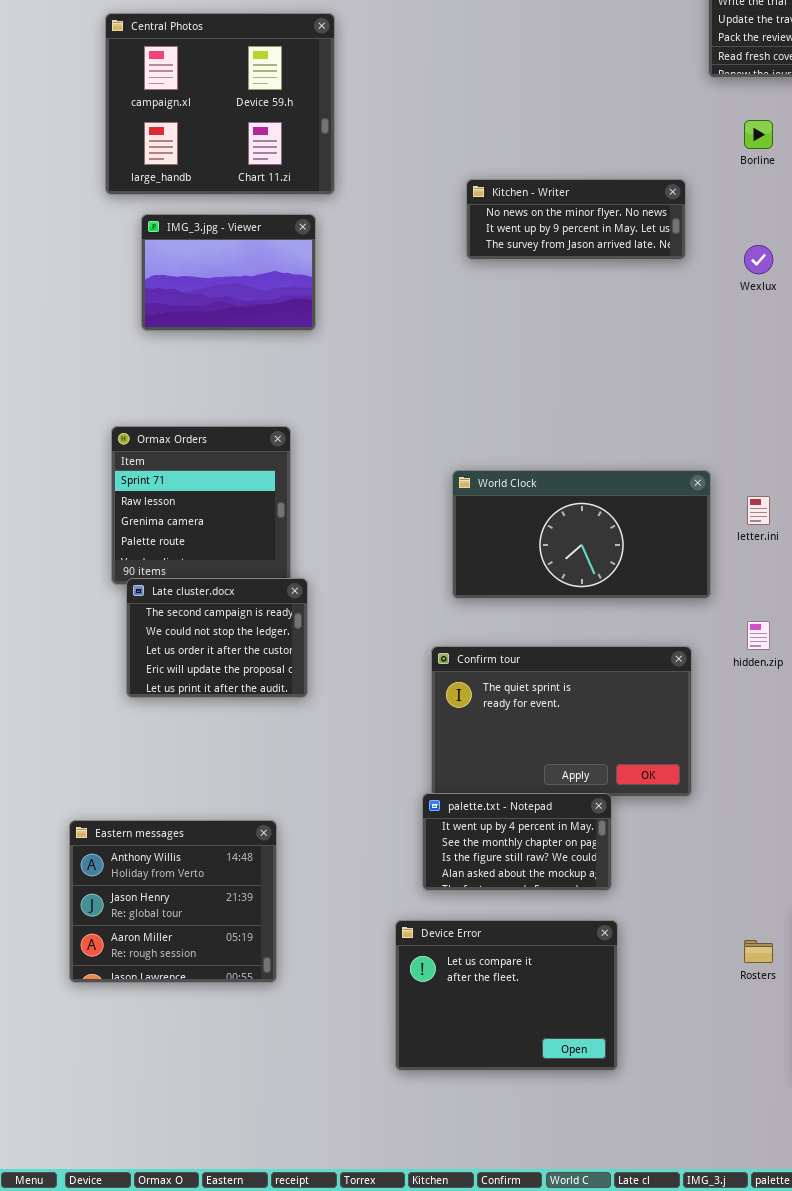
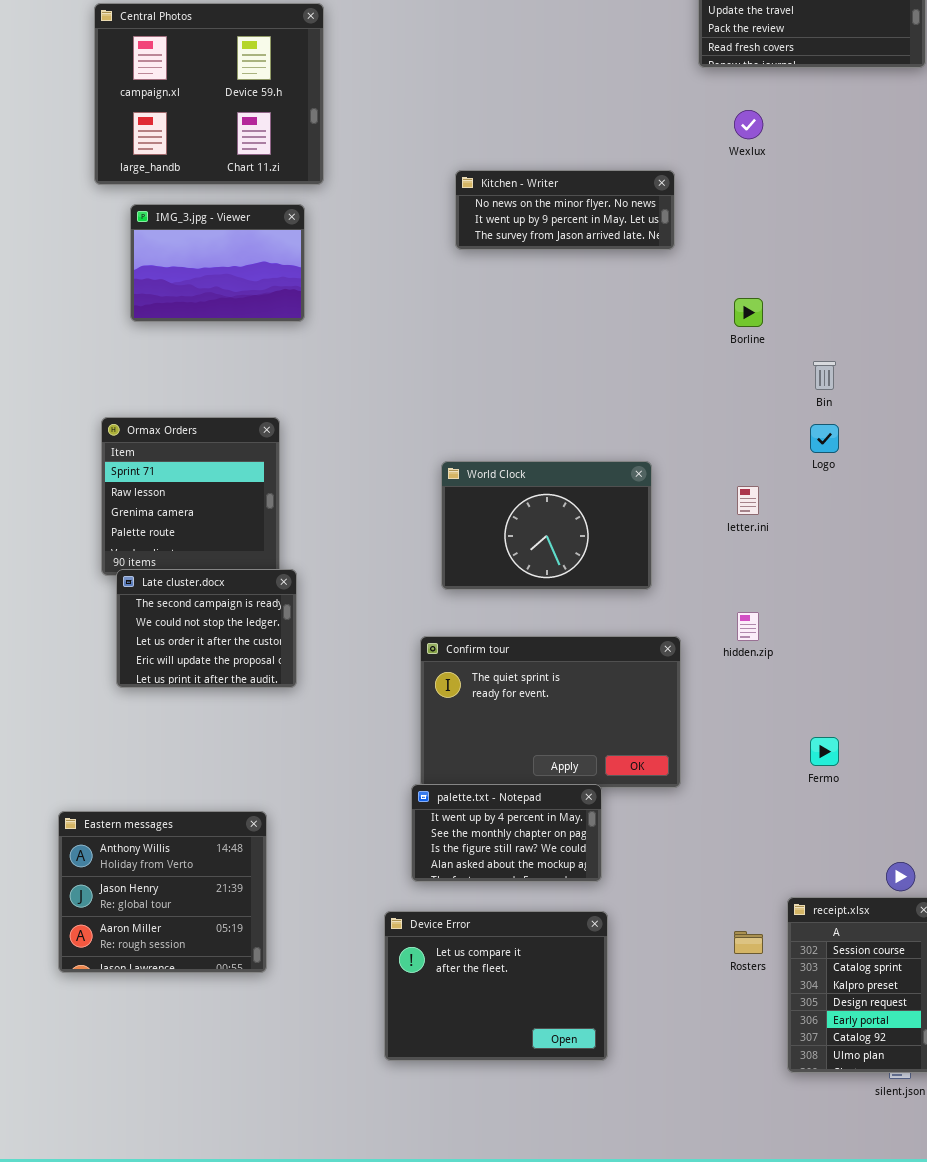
Borline: [744,120,773,149] -> [734,298,763,327], moved
Wexlux: [744,245,773,274] -> [734,110,763,139], moved
World Clock: [452,470,711,599] -> [441,461,652,590], resized

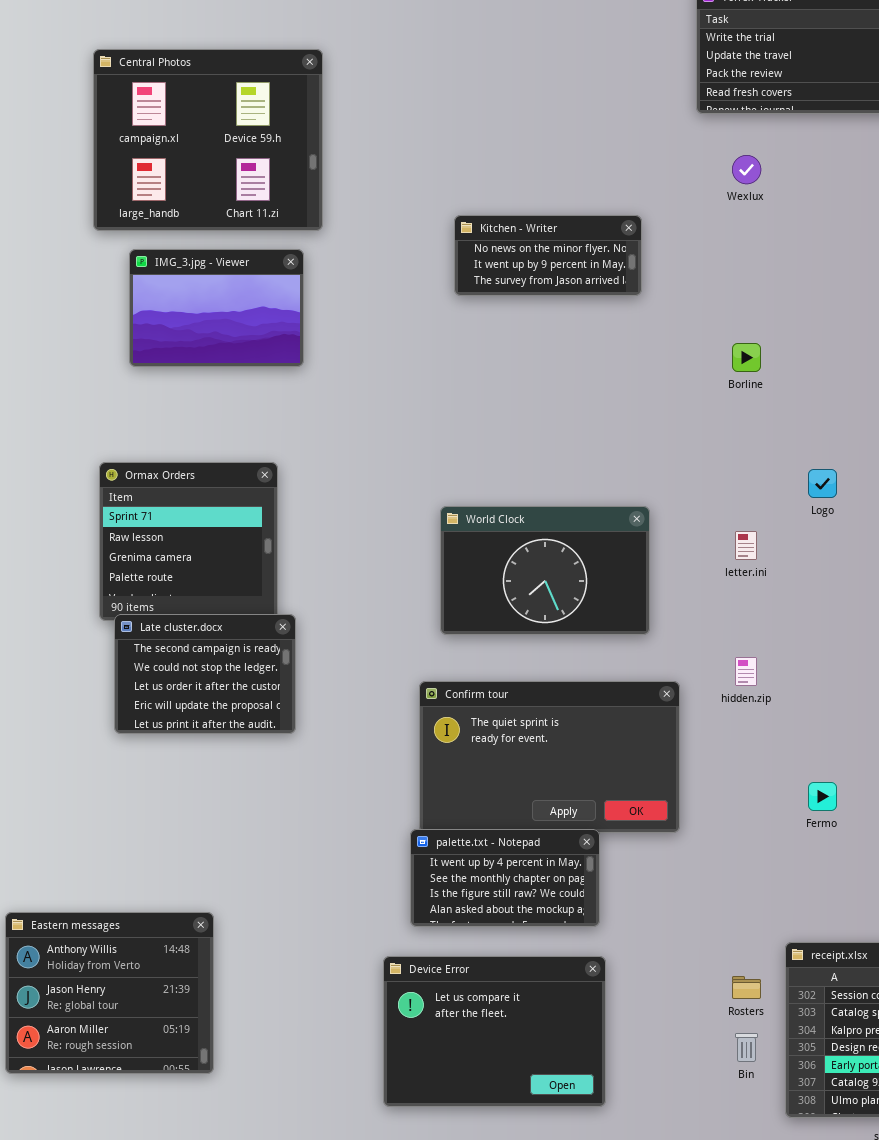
Kitchen - Writer: [455,170,675,250] -> [454,215,642,296], resized
Bin: [813,361,836,390] -> [735,1033,758,1062], moved
Eastern messages: [58,811,267,973] -> [5,912,214,1074], moved

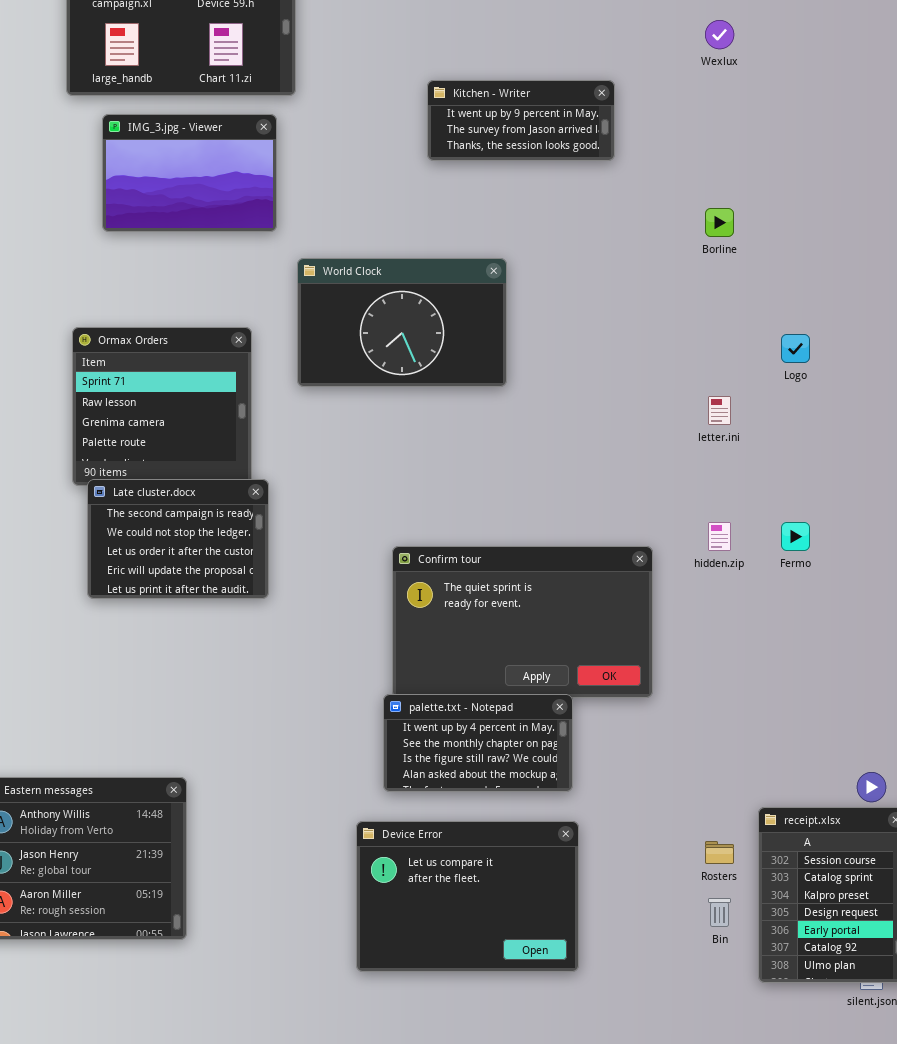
Kitchen - Writer: [454,215,642,296] -> [427,80,615,161], scrolled down 1 row
World Clock: [440,506,650,635] -> [297,258,507,387], moved
Fermo: [808,782,837,811] -> [781,522,810,551], moved

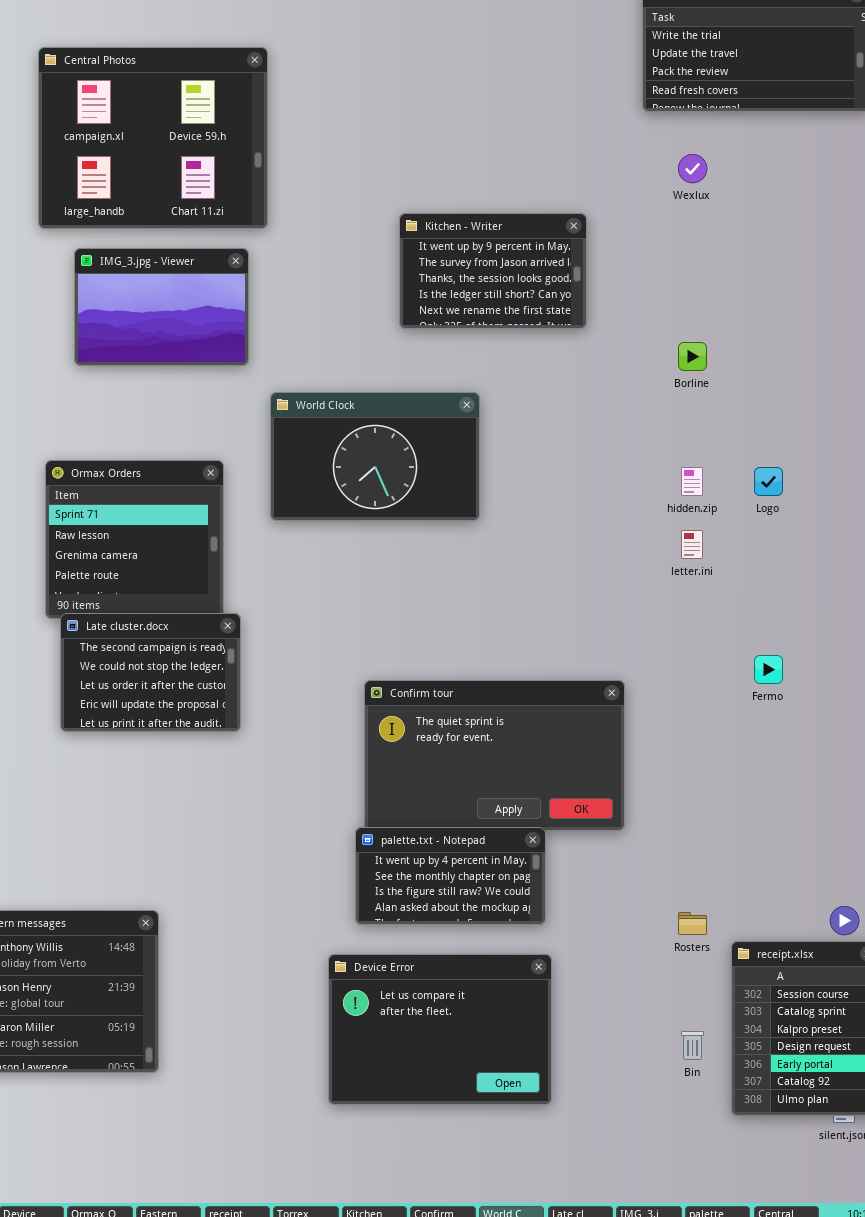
Kitchen - Writer: [427,80,615,161] -> [399,213,587,329], resized
hidden.zip: [708,522,731,551] -> [681,467,703,496], moved
Rosters: [705,841,734,864] -> [678,912,707,935], moved

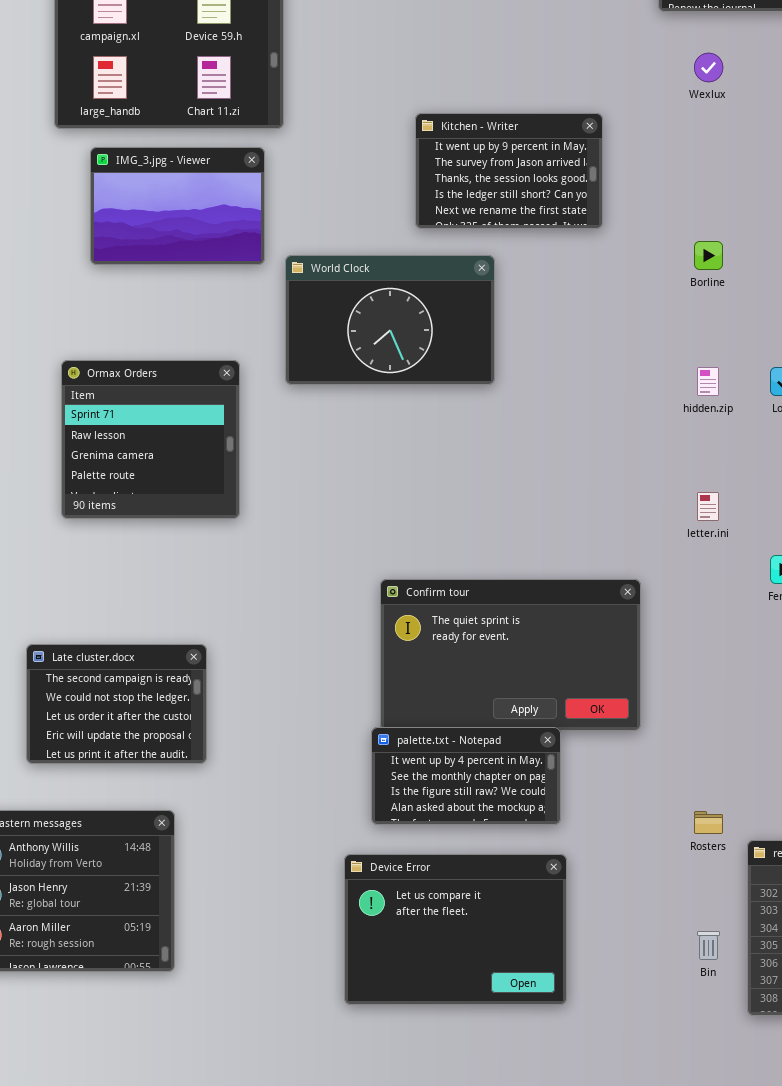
World Clock: [270,392,480,521] -> [285,255,495,385], moved
letter.ini: [681,530,703,559] -> [697,492,719,521], moved
Late cluster.docx: [60,613,241,732] -> [26,644,207,764], moved

